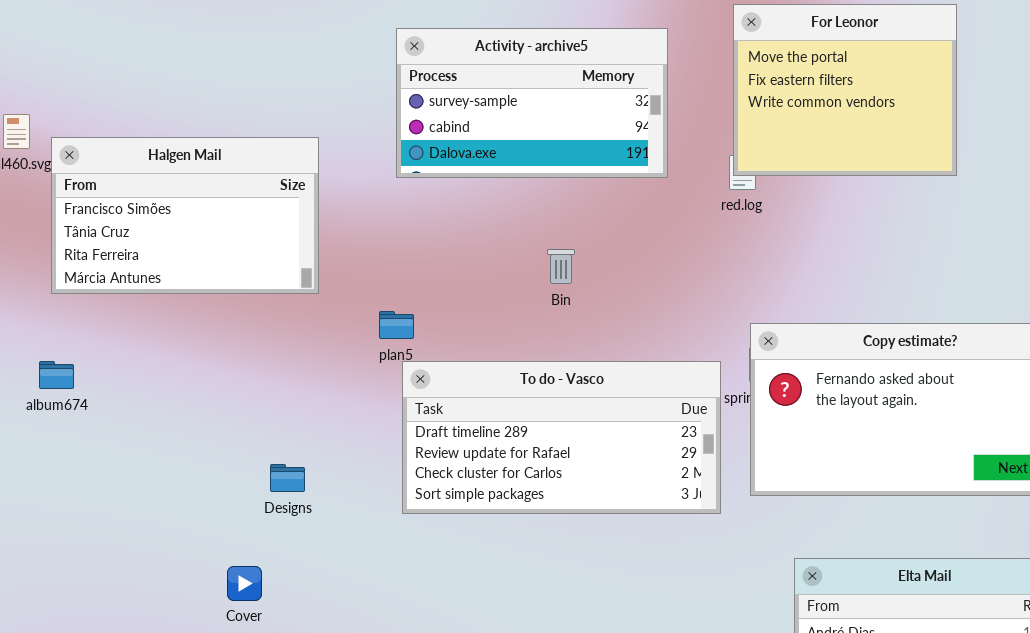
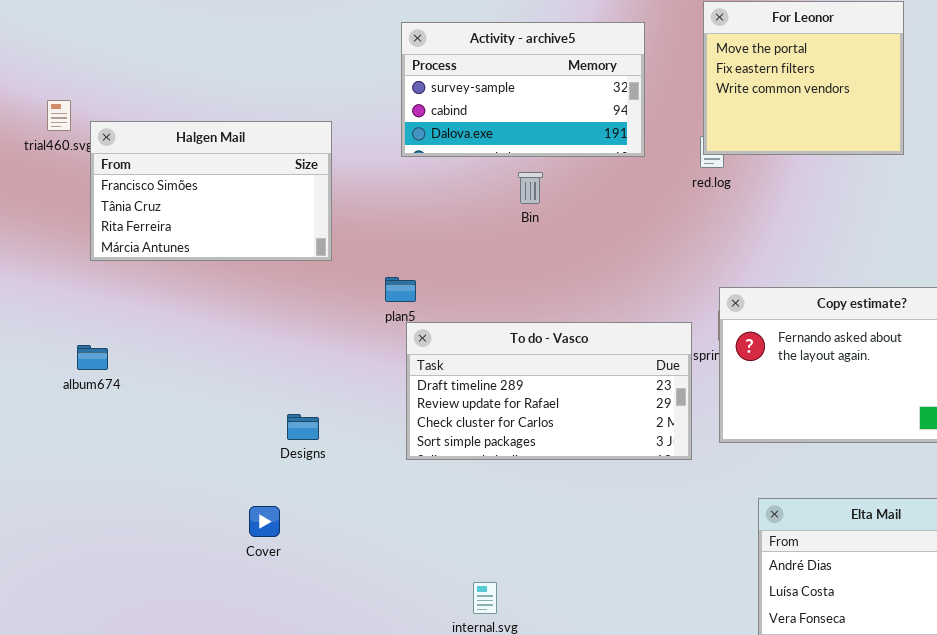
Bin: [547,249,575,284] -> [518,172,543,204], moved
album674: [39,361,74,389] -> [77,345,108,370], moved

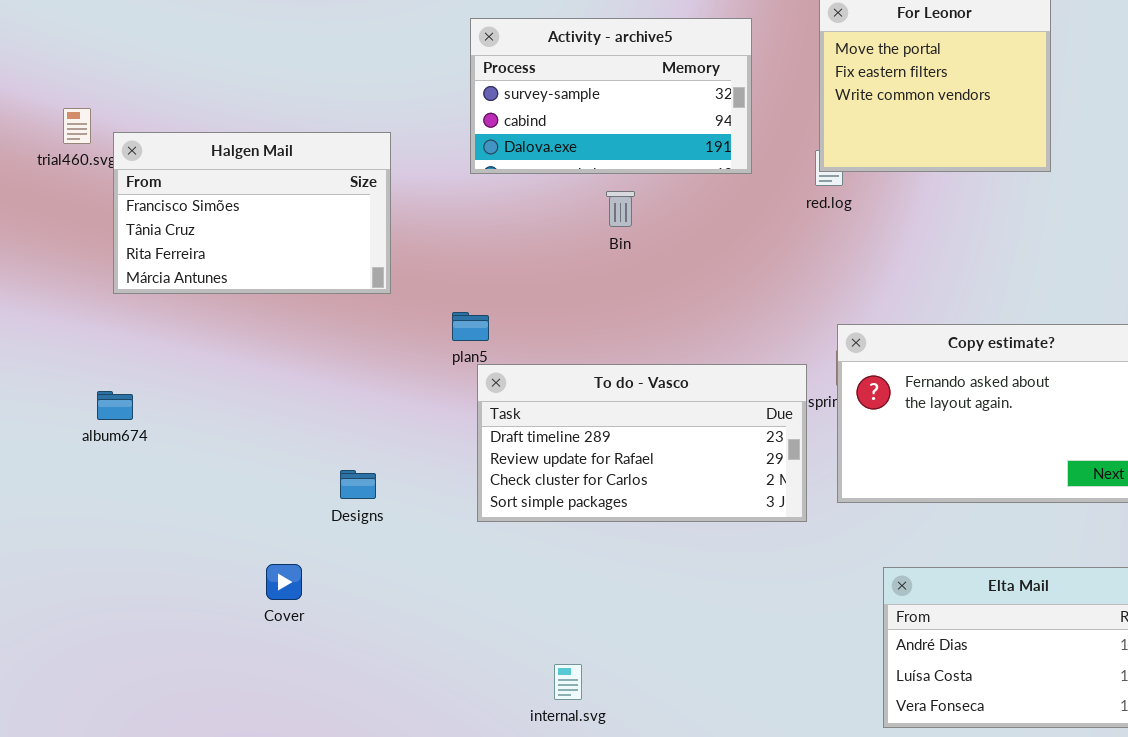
Cover: [249,506,280,537] -> [266,564,302,600], moved

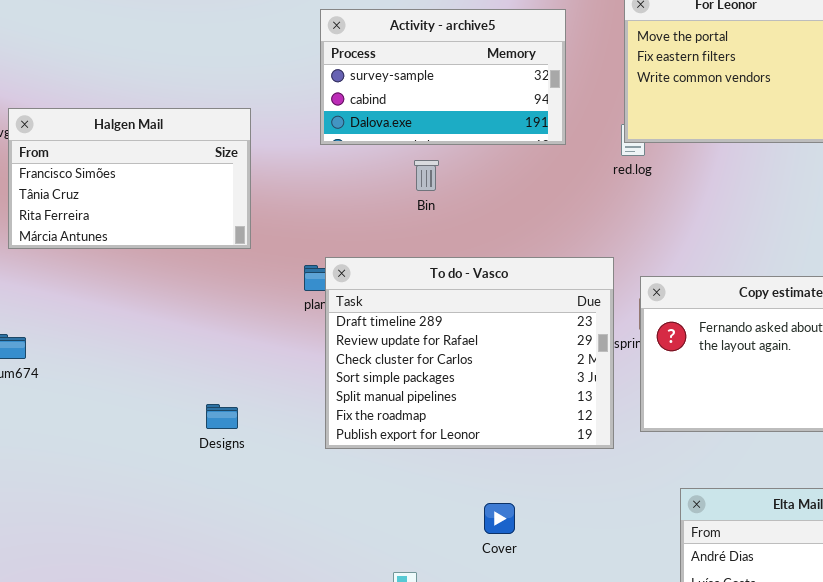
Bin: [606,191,635,227] -> [414,160,439,191], moved
To do - Vasco: [477,364,807,522] -> [325,257,614,449], resized
Cover: [266,564,302,600] -> [484,503,515,534], moved

